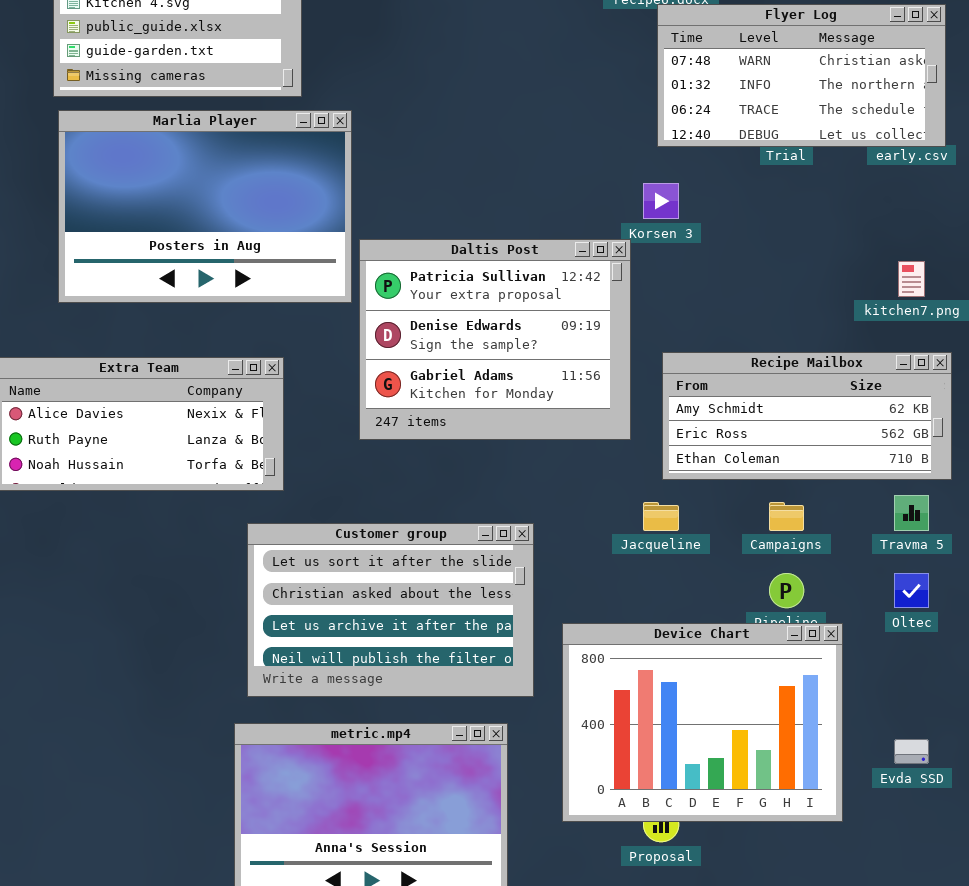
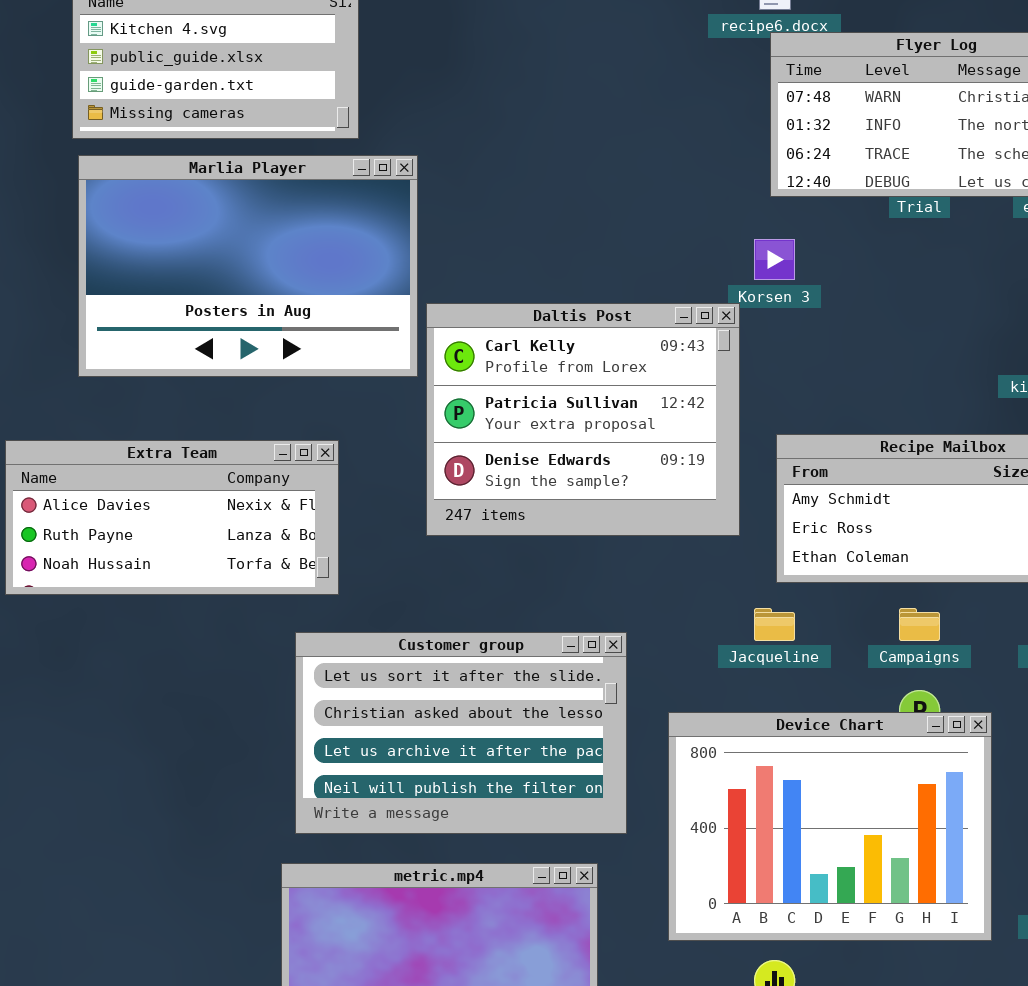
Daltis Post: [359,239,631,440] -> [426,303,740,536], scrolled up 1 row
Device Chart: [562,623,843,822] -> [668,712,992,941], moved

